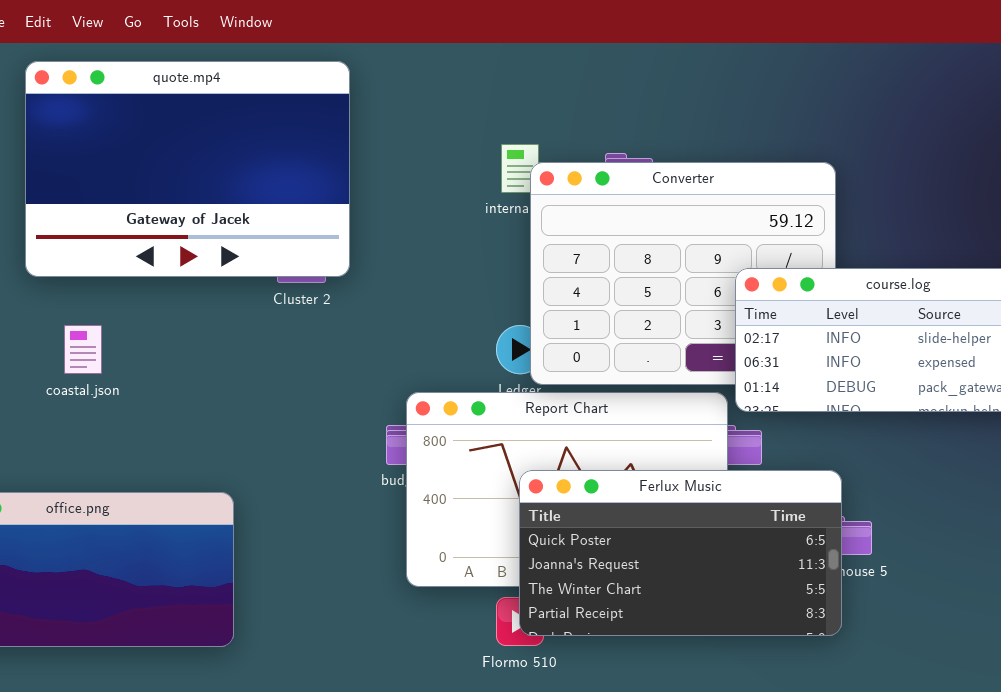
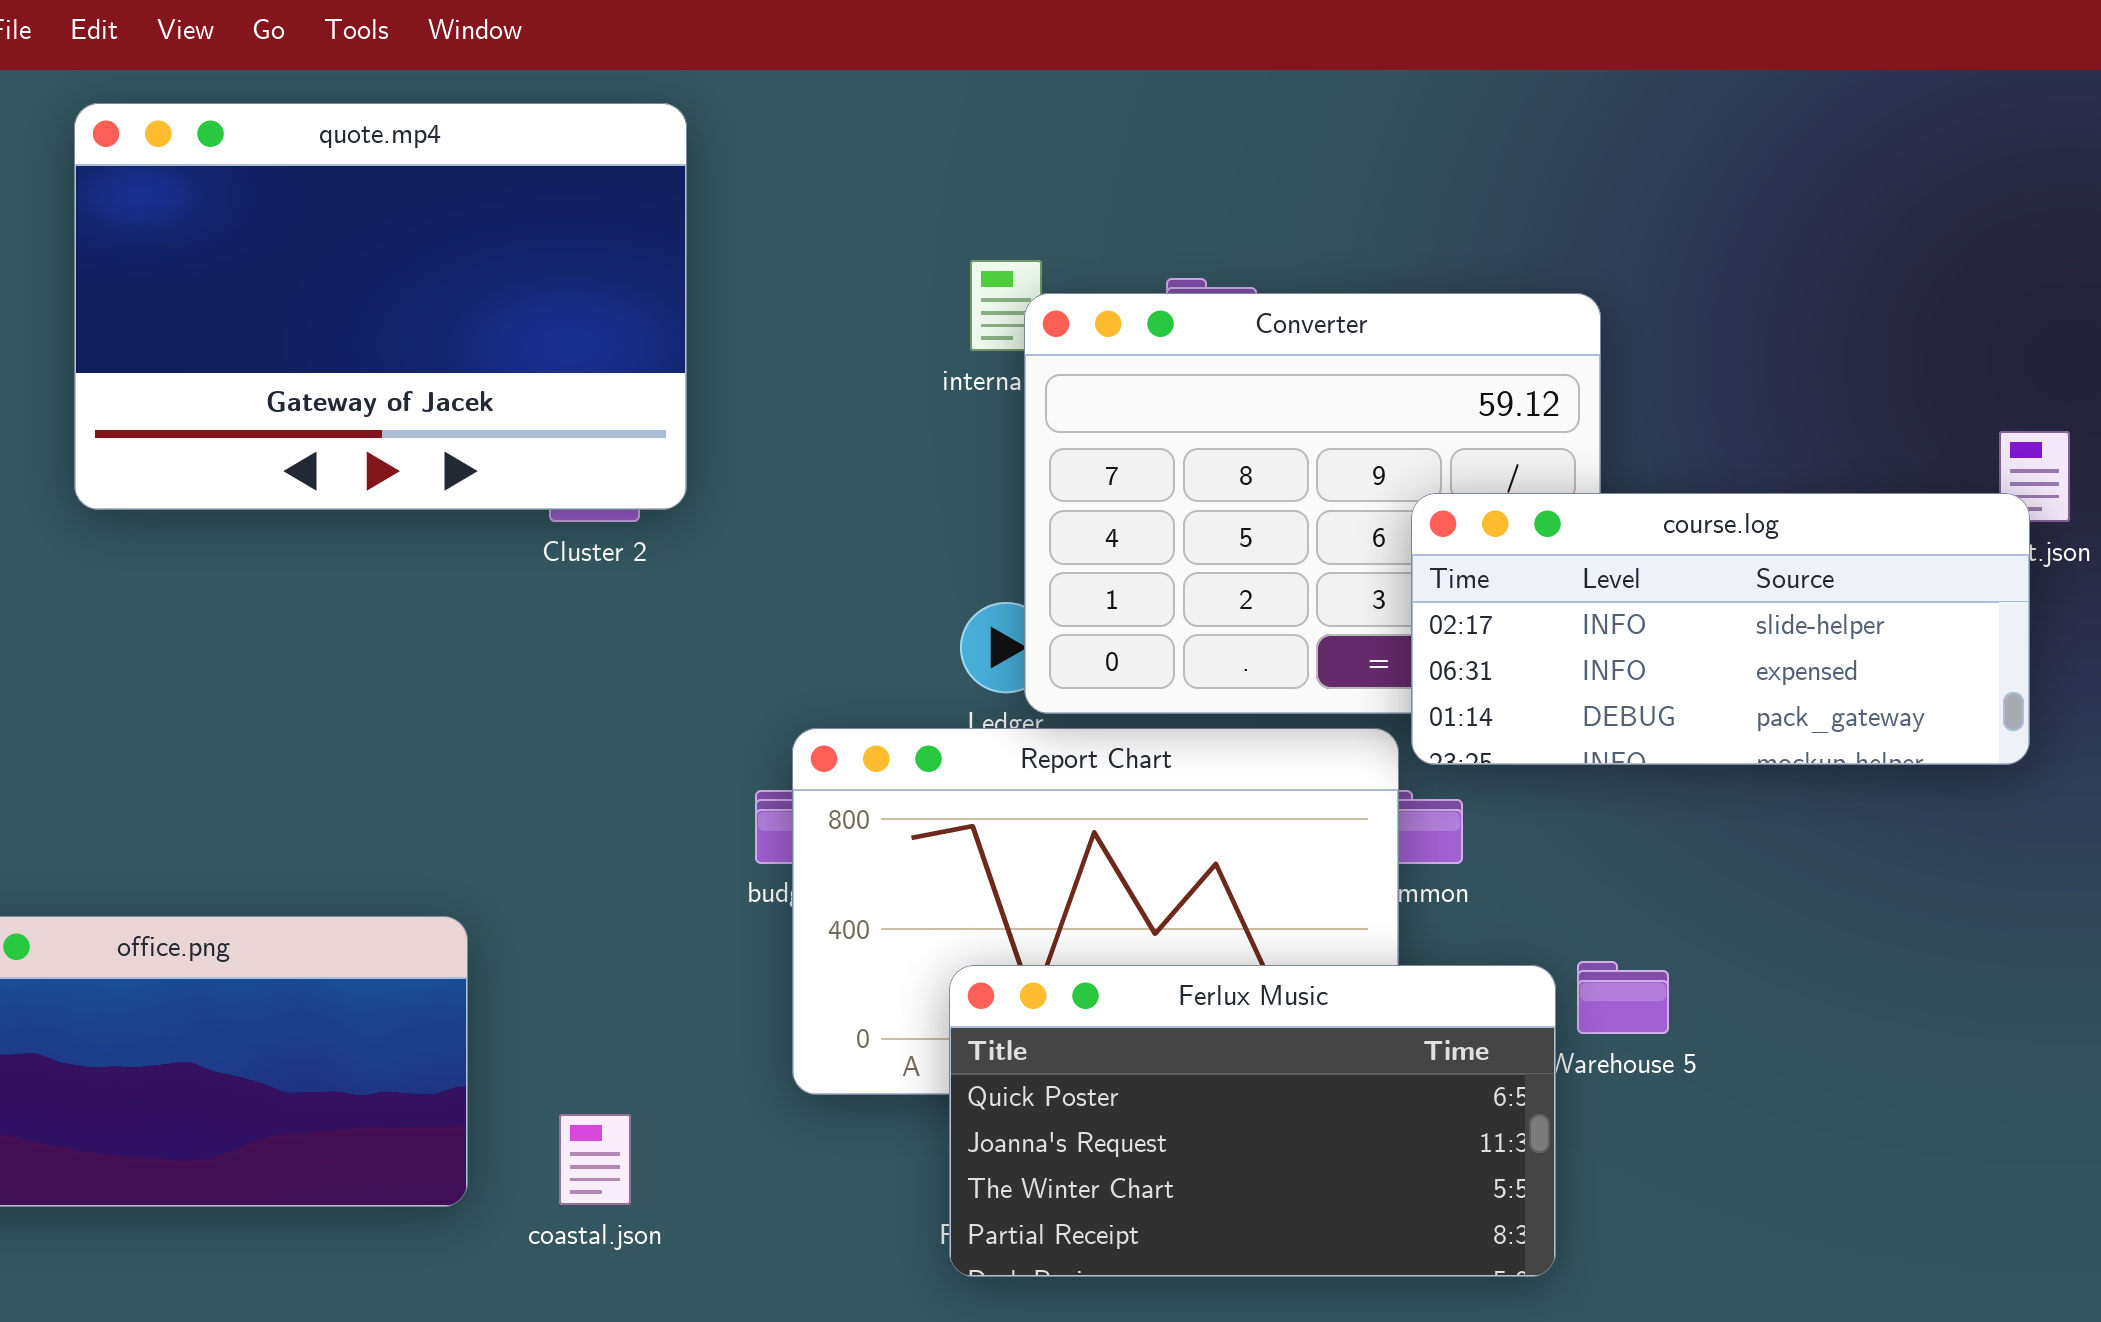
coastal.json: [64,325,102,374] -> [559,1114,631,1205], moved
Ferlux Music: [519,470,842,636] -> [949,965,1556,1277], moved

